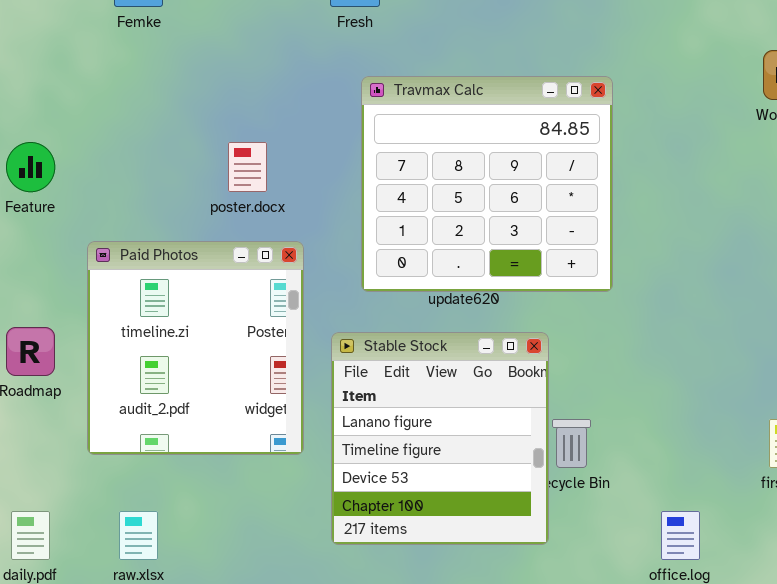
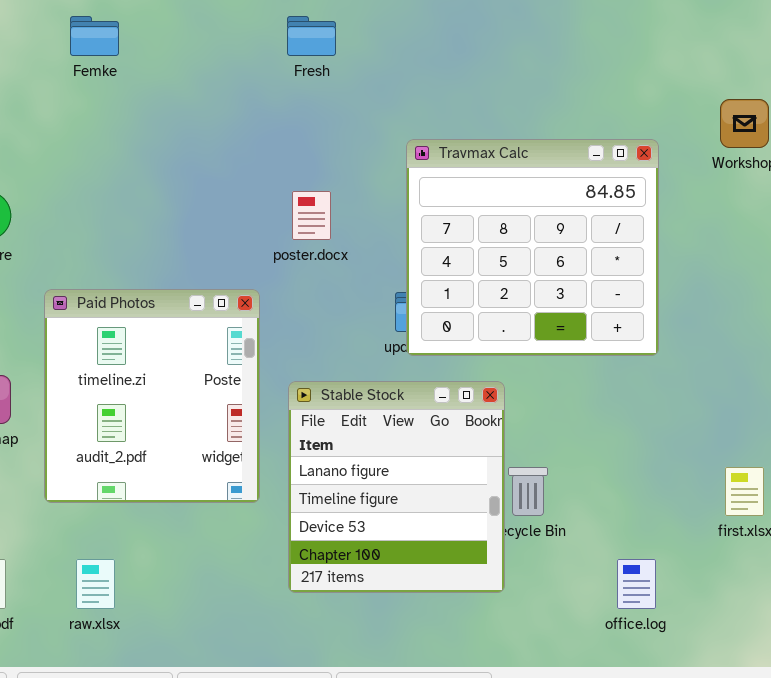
Travmax Calc: [361,76,613,292] -> [406,139,659,356], moved
poster.docx: [228,142,267,192] -> [292,191,331,240], moved

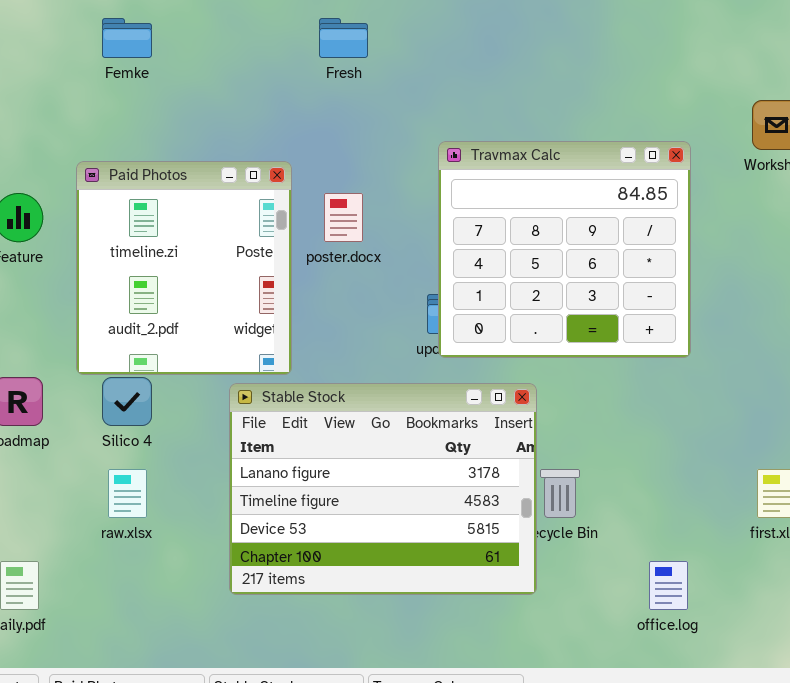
Paid Photos: [44,289,260,503] -> [76,161,292,375], moved
Stable Stock: [288,381,505,593] -> [229,383,537,595], resized
raw.xlsx: [76,559,115,609] -> [108,469,147,518], moved

